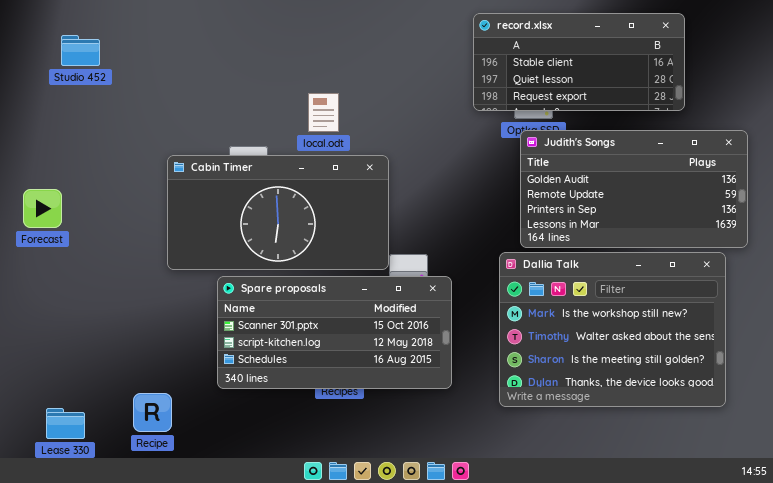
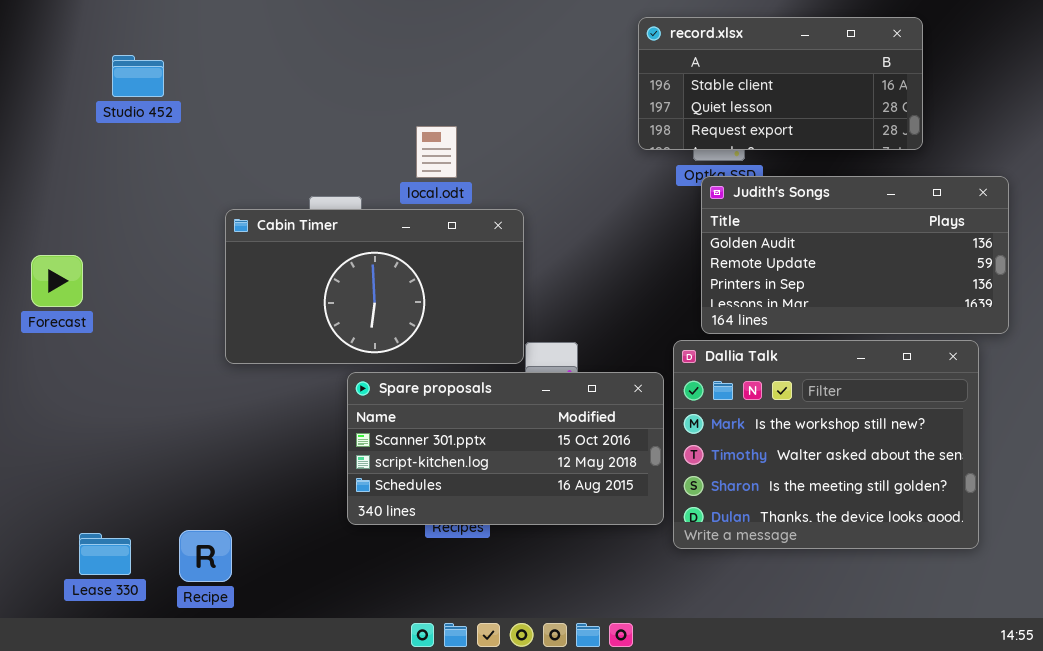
Studio 452: [61,35,100,66] -> [112,55,164,97], moved
Spare proposals: [217,276,452,389] -> [347,372,664,525], moved
Lease 330: [46,408,85,439] -> [79,533,131,575], moved

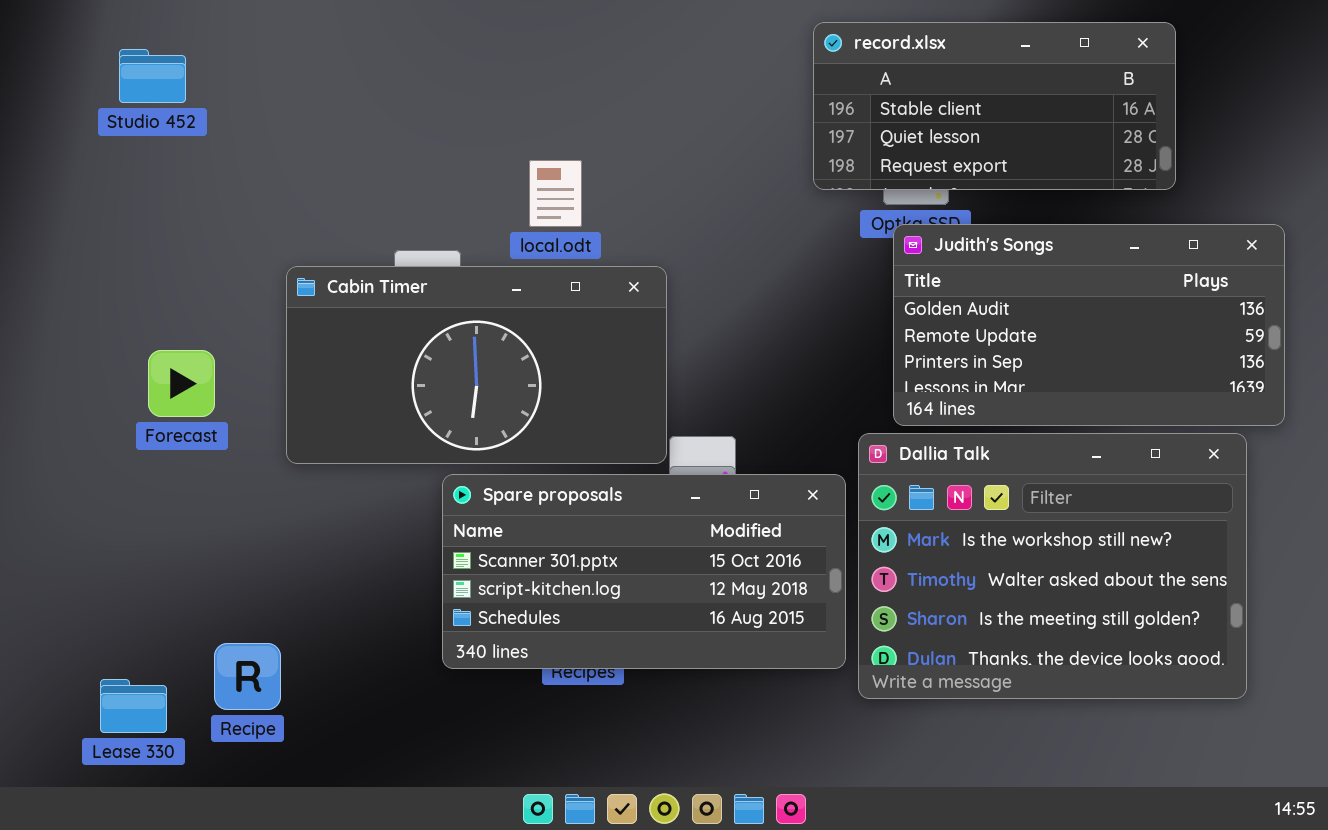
Studio 452: [112,55,164,97] -> [119,49,186,103], moved
Forecast: [31,255,83,307] -> [148,350,215,417], moved
Recipe: [179,530,232,582] -> [214,643,281,710], moved

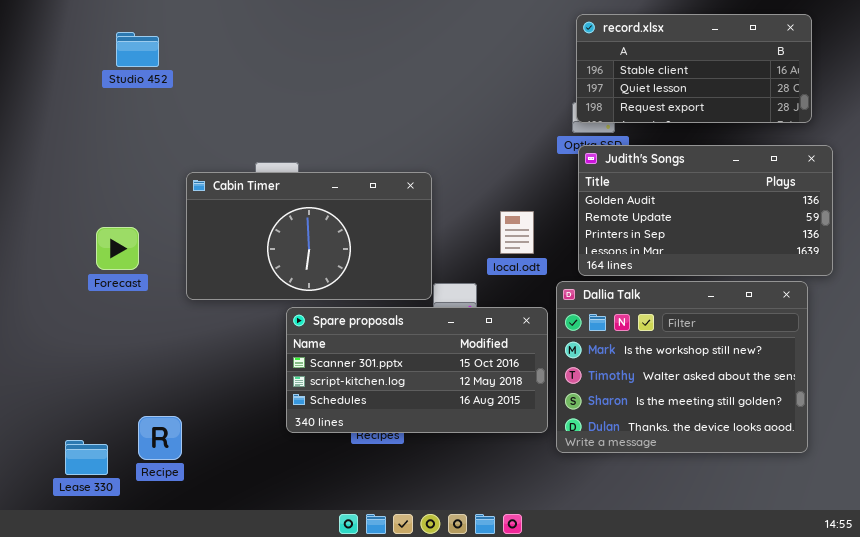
record.xlsx: [813,22,1176,190] -> [576,14,812,123], moved
Studio 452: [119,49,186,103] -> [116,32,159,67], moved
local.odt: [529,160,582,227] -> [500,211,534,254], moved

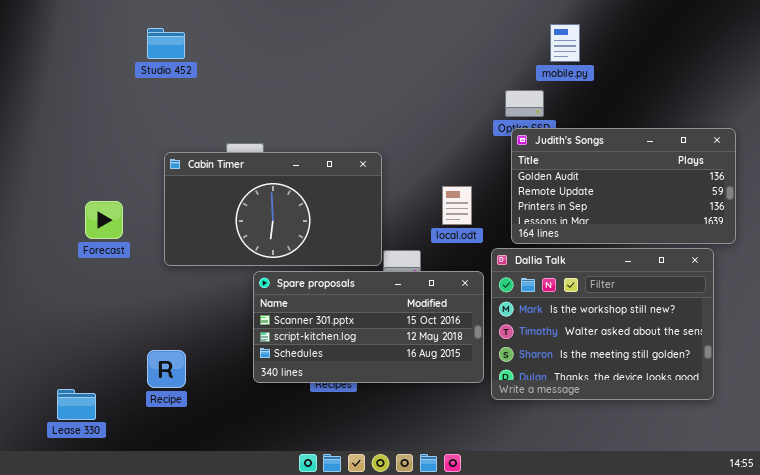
record.xlsx: [576,14,812,123] -> none, closed
Studio 452: [116,32,159,67] -> [147,28,185,59], moved
Recipe: [138,416,182,460] -> [147,350,186,388], moved

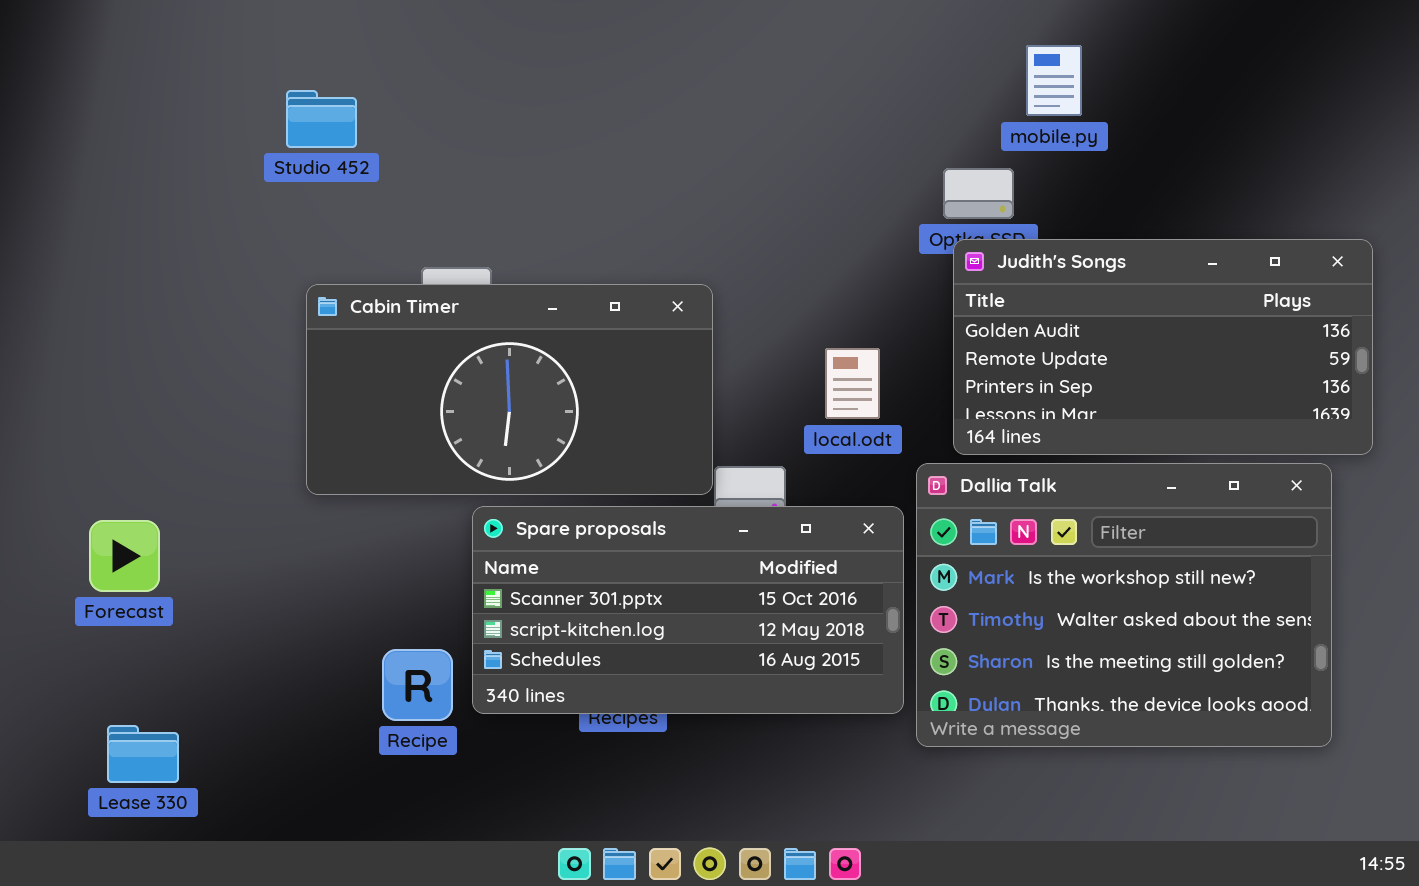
Studio 452: [147,28,185,59] -> [286,90,357,148], moved
Forecast: [85,201,123,239] -> [89,520,160,592], moved
Recipe: [147,350,186,388] -> [382,649,453,721], moved

